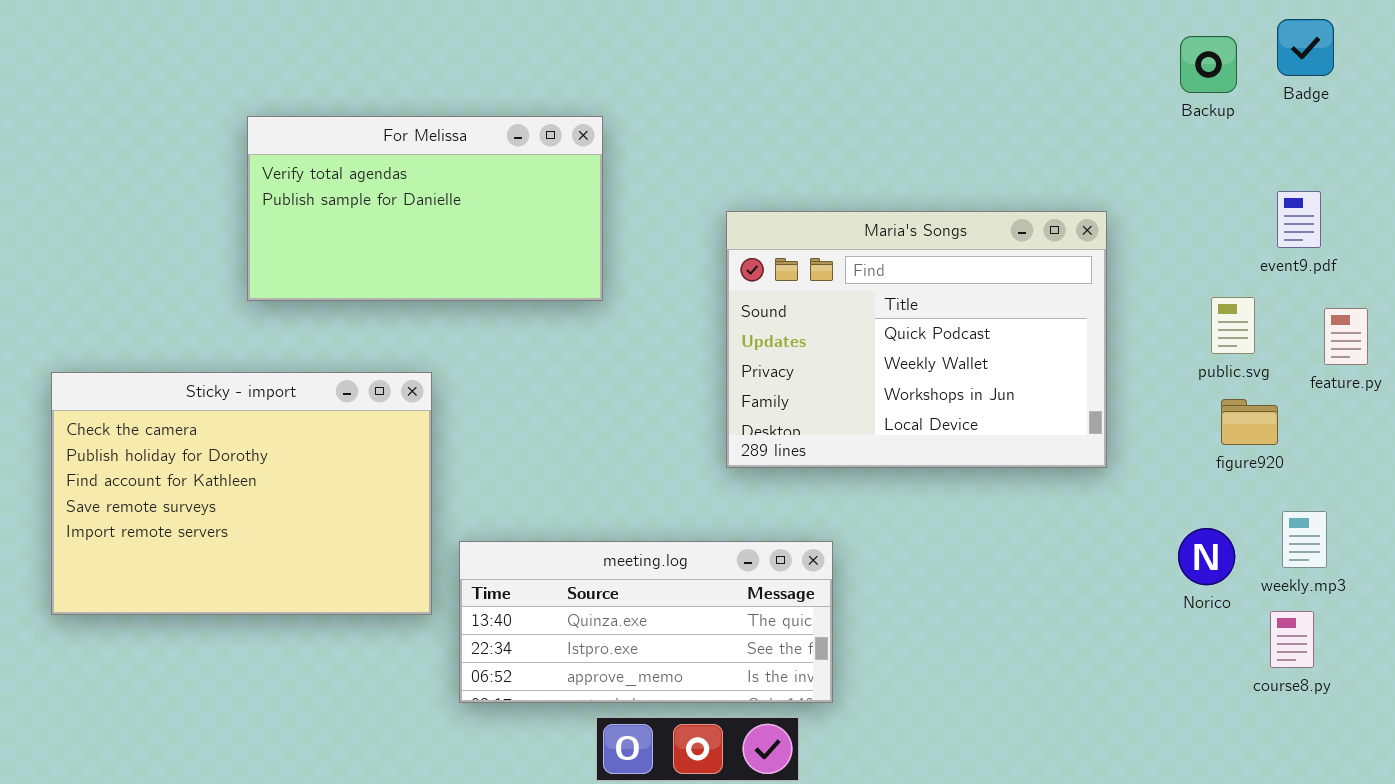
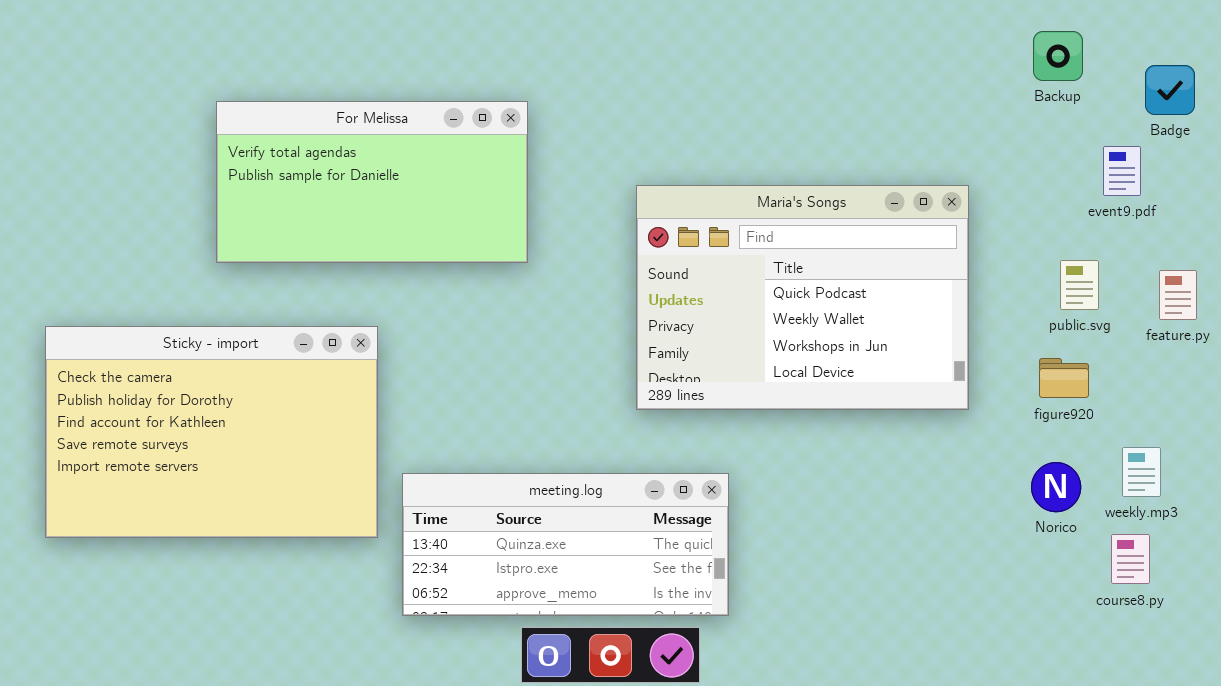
Badge: [1277,19,1334,76] -> [1145,65,1195,115], moved
event9.pdf: [1277,191,1321,248] -> [1103,146,1141,196], moved
figure920: [1221,399,1278,445] -> [1039,358,1089,398], moved

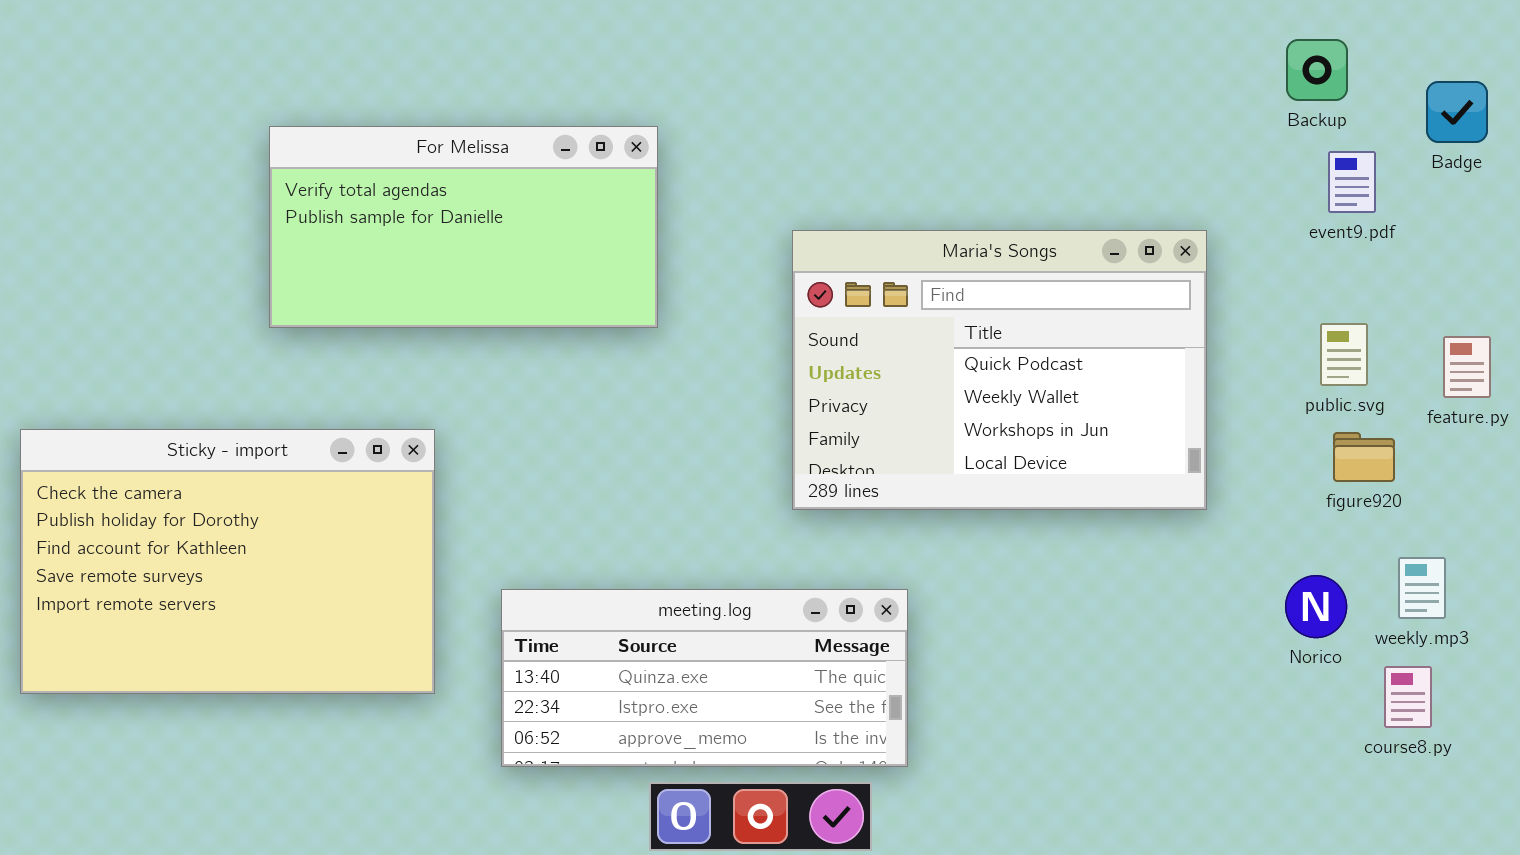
event9.pdf: [1103,146,1141,196] -> [1328,151,1376,213], moved
Sticky - import: [45,326,378,538] -> [20,429,435,694], moved
figure920: [1039,358,1089,398] -> [1333,432,1395,482], moved

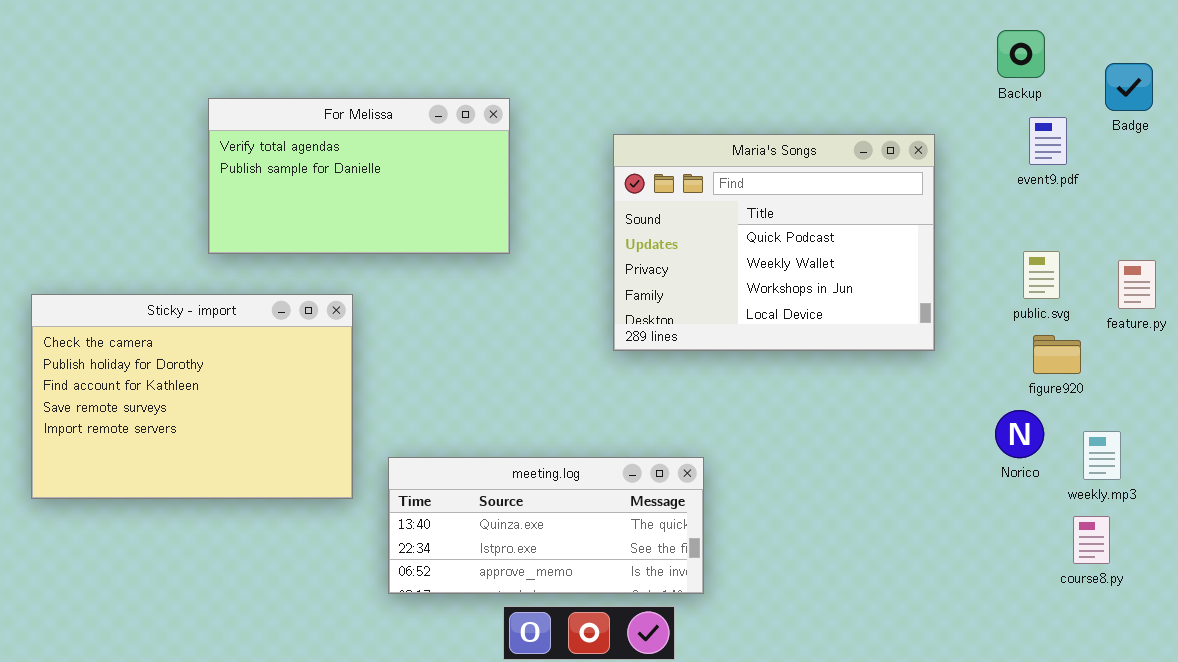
Maria's Songs: [792,230,1207,510] -> [613,134,935,351], moved
Sticky - import: [20,429,435,694] -> [31,294,353,499], moved
Norico: [1285,575,1347,638] -> [995,410,1044,458], moved

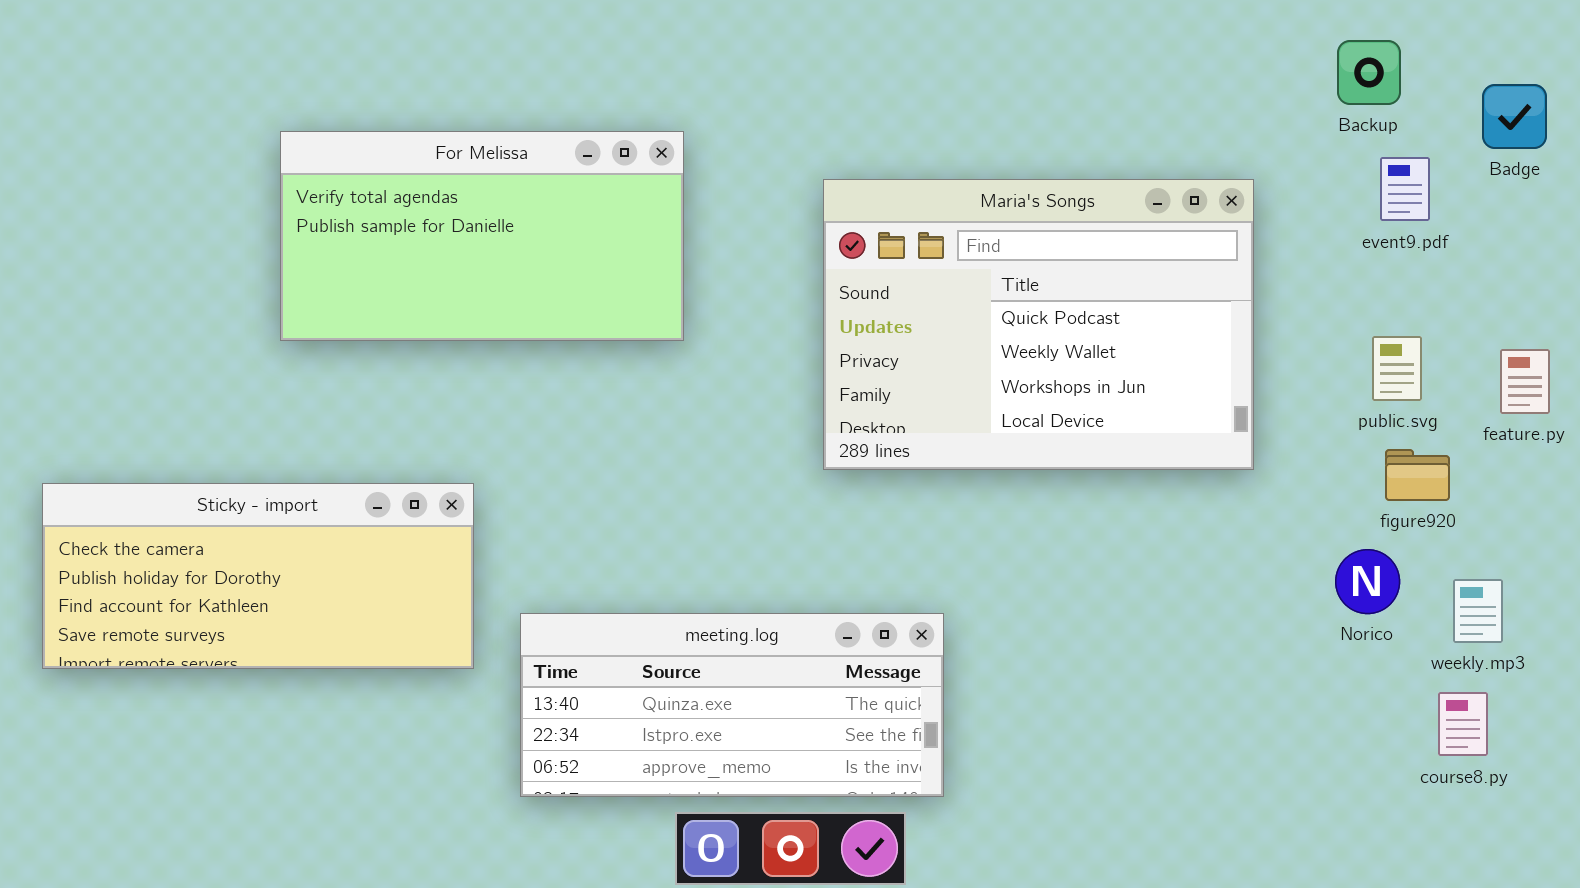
Sticky - import: [31,294,353,499] -> [42,483,474,669], resized

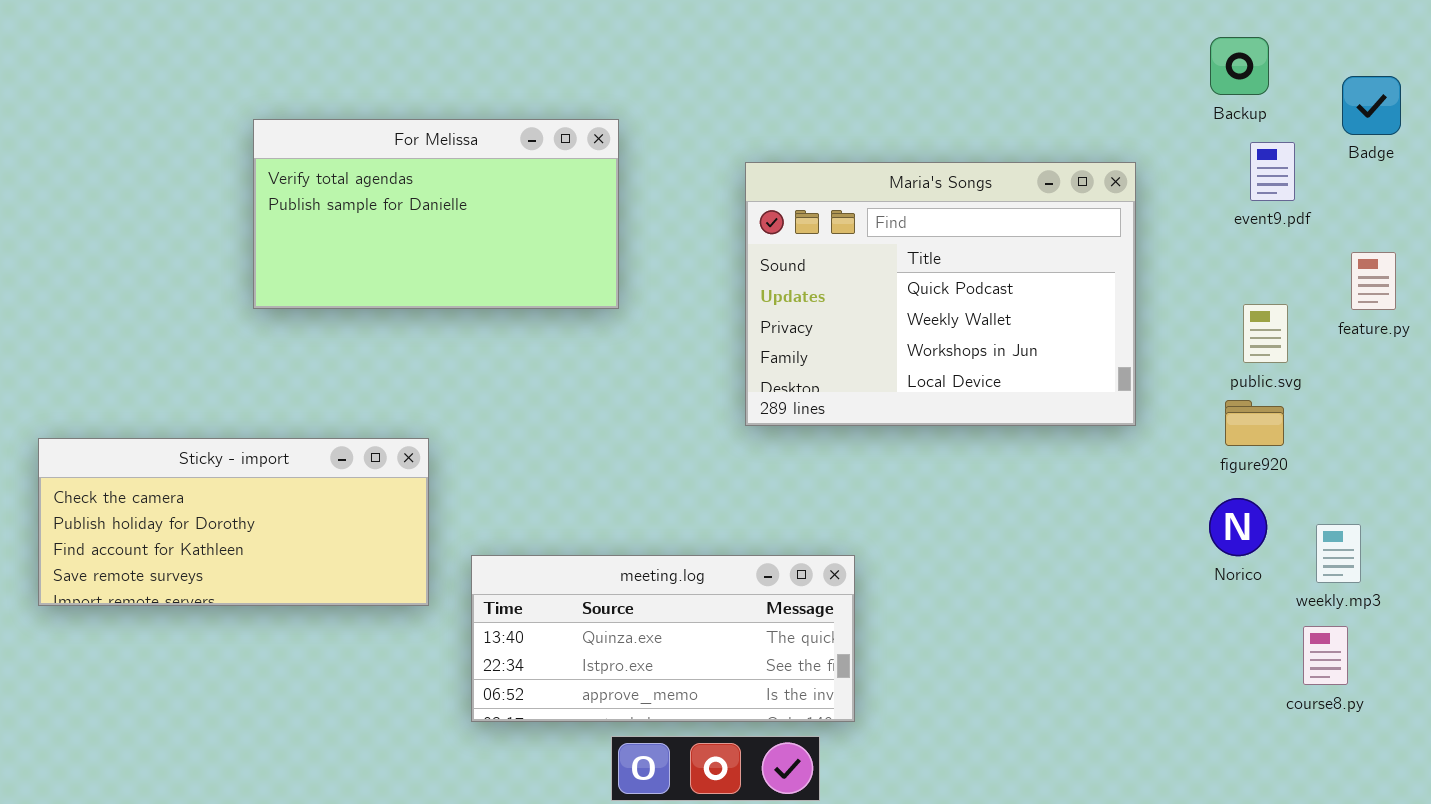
feature.py: [1500,349,1550,414] -> [1351,252,1396,310], moved
figure920: [1385,449,1450,501] -> [1225,400,1284,446], moved

